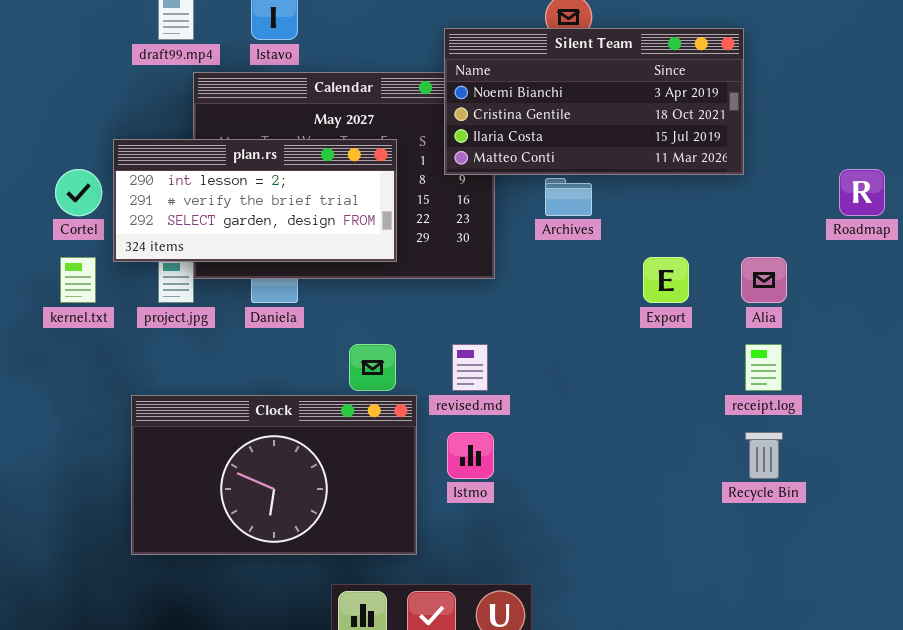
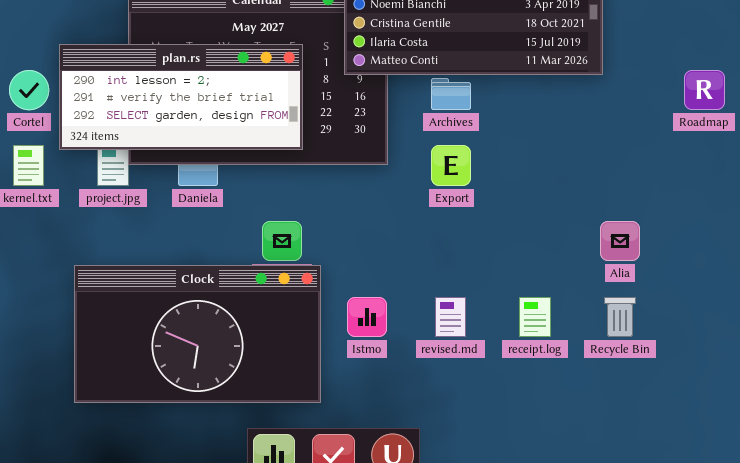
Export: [643,257,689,303] -> [431,145,471,186], moved
Alia: [741,257,787,303] -> [600,221,640,261], moved
revised.md: [452,344,488,391] -> [435,297,466,337], moved
receipt.log: [745,344,782,391] -> [519,297,551,337], moved

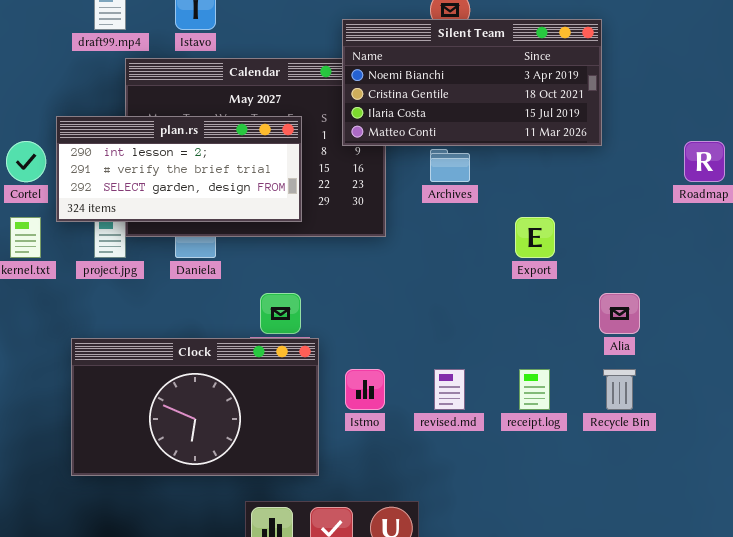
Export: [431,145,471,186] -> [515,217,555,258], moved

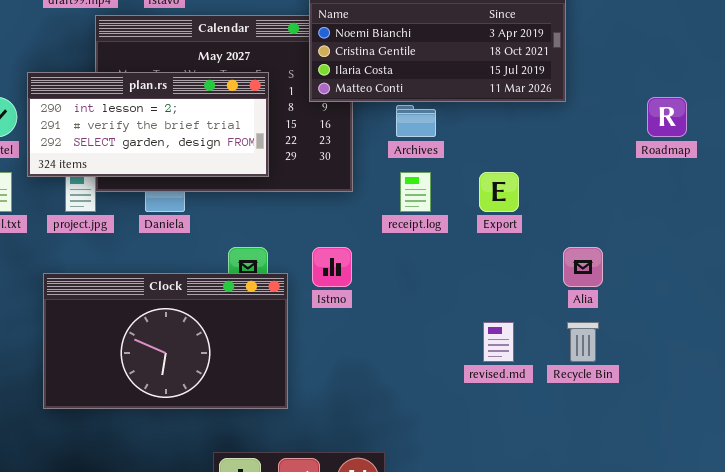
Clock: [71,338,319,476] -> [43,273,288,409], moved
Istmo: [345,369,385,410] -> [312,247,352,287], moved
revised.md: [434,369,465,410] -> [483,322,514,362], moved
receipt.log: [519,369,550,410] -> [400,172,431,212], moved

